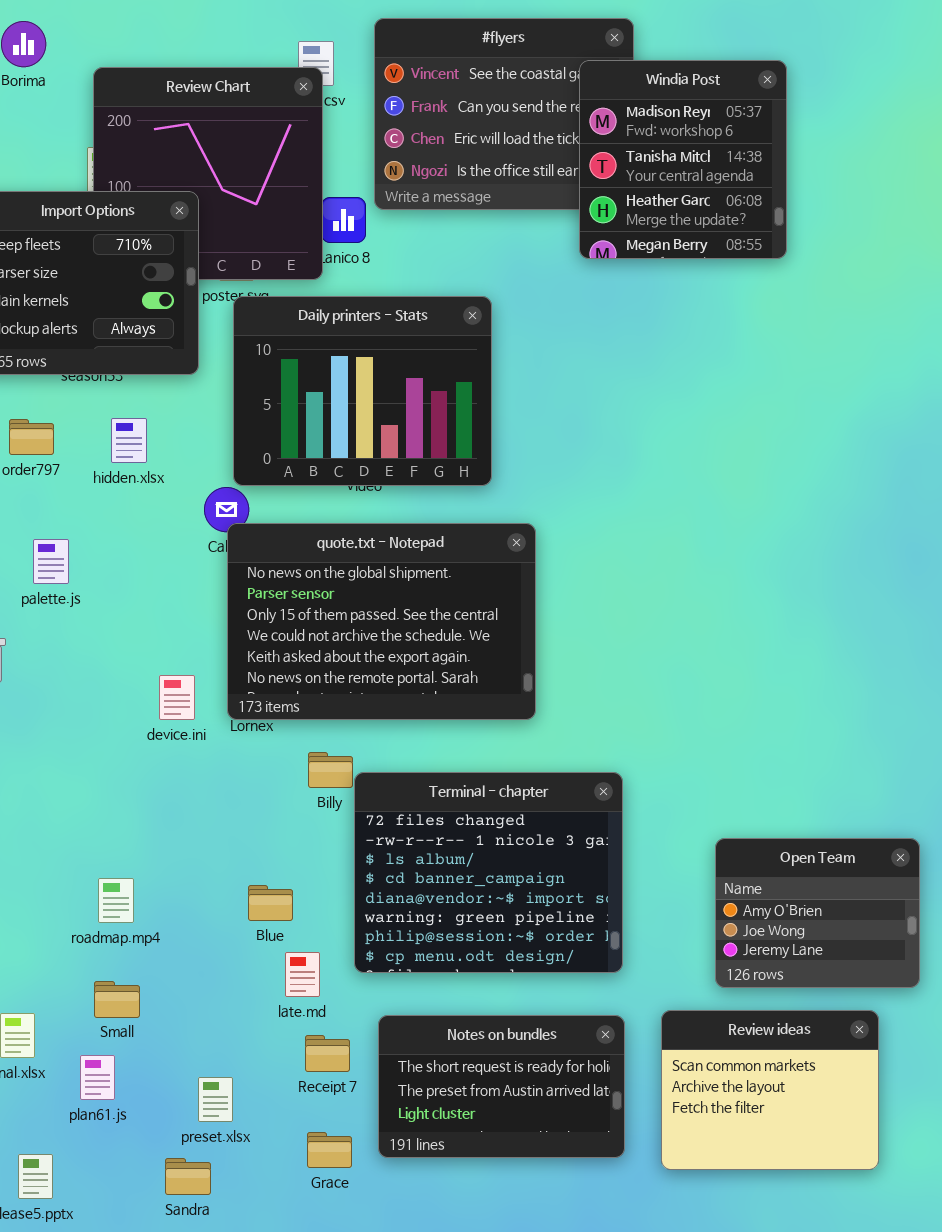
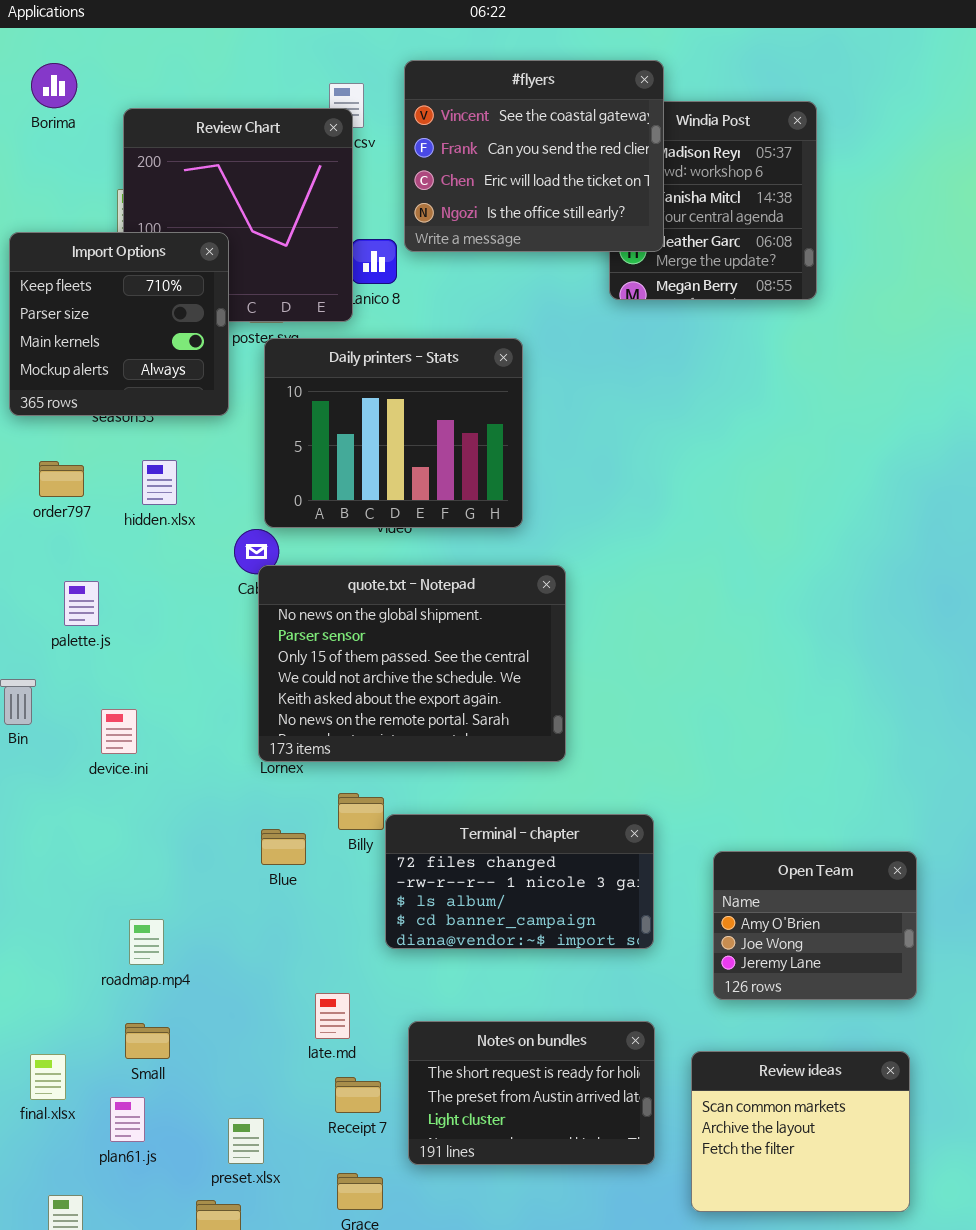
#flyers: [374,18,634,210] -> [404,60,664,252], raised
device.ini: [159,675,195,720] -> [101,709,137,754], moved
Terminal - chapter: [354,772,623,973] -> [385,814,654,949], resized
Open Team: [715,838,920,988] -> [713,851,917,1000], moved
Blue: [248,885,293,921] -> [261,829,306,865], moved
Notes on bundles: [378,1015,625,1158] -> [408,1021,655,1165], moved

